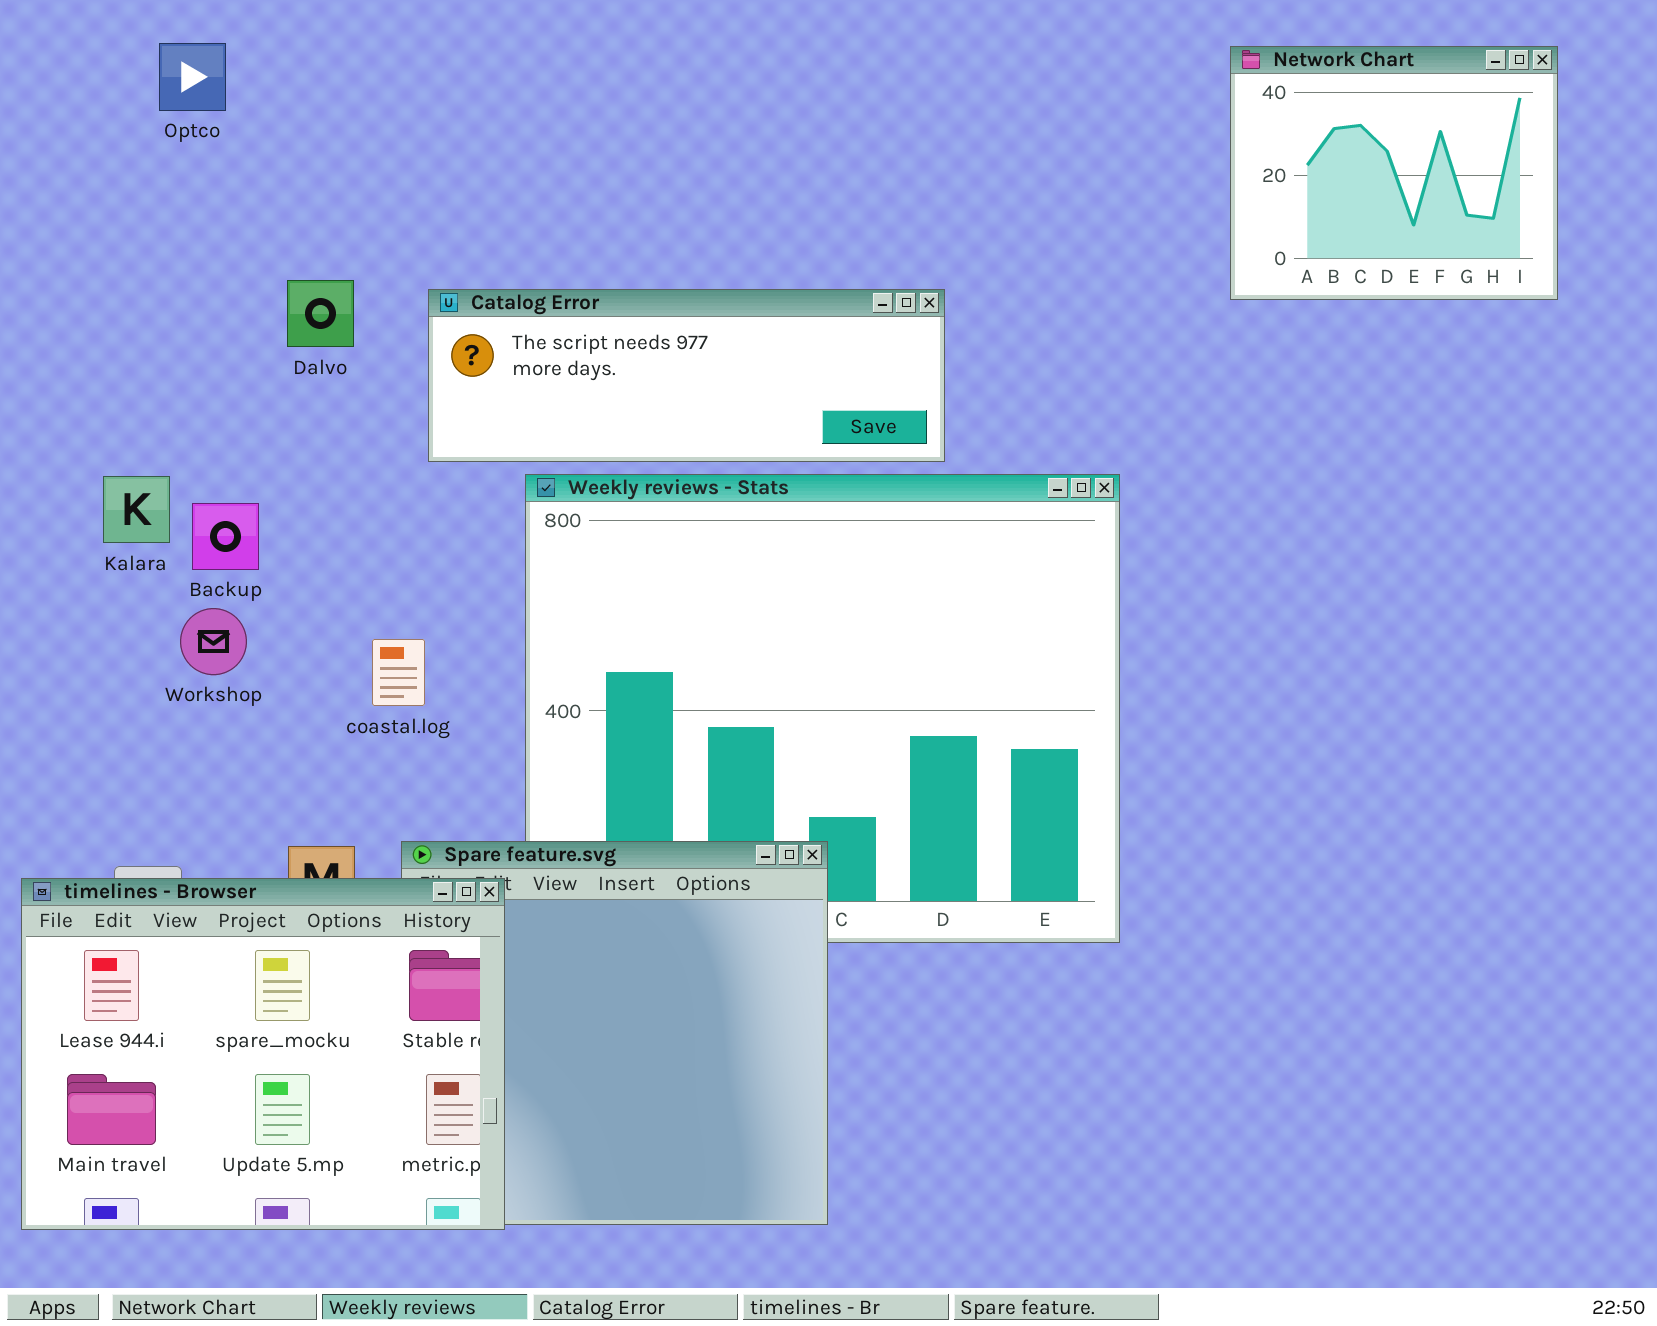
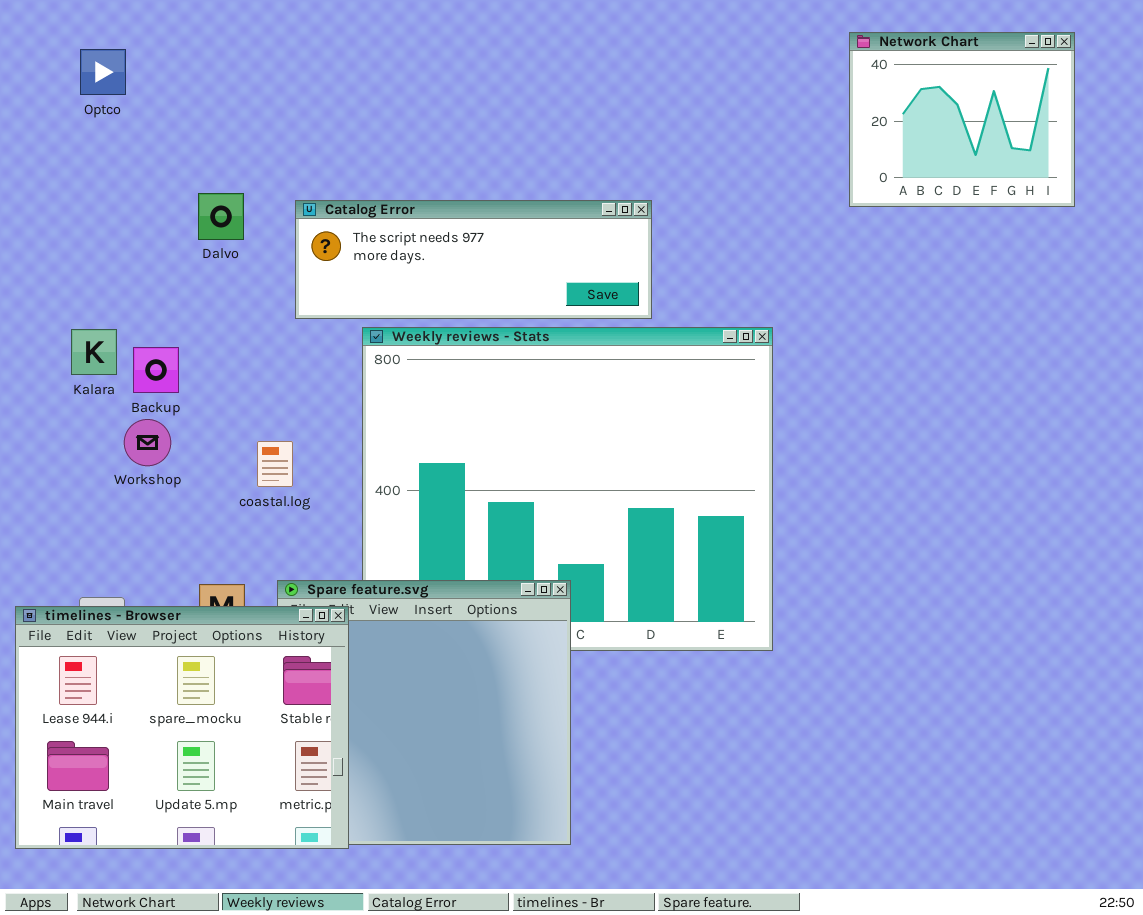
Optco: [159,43,226,111] -> [80,49,126,95], moved

